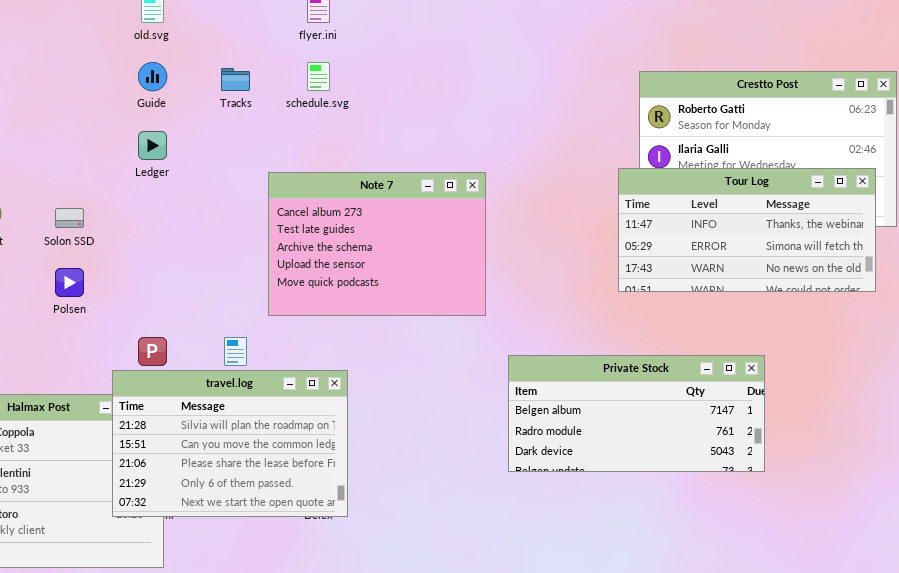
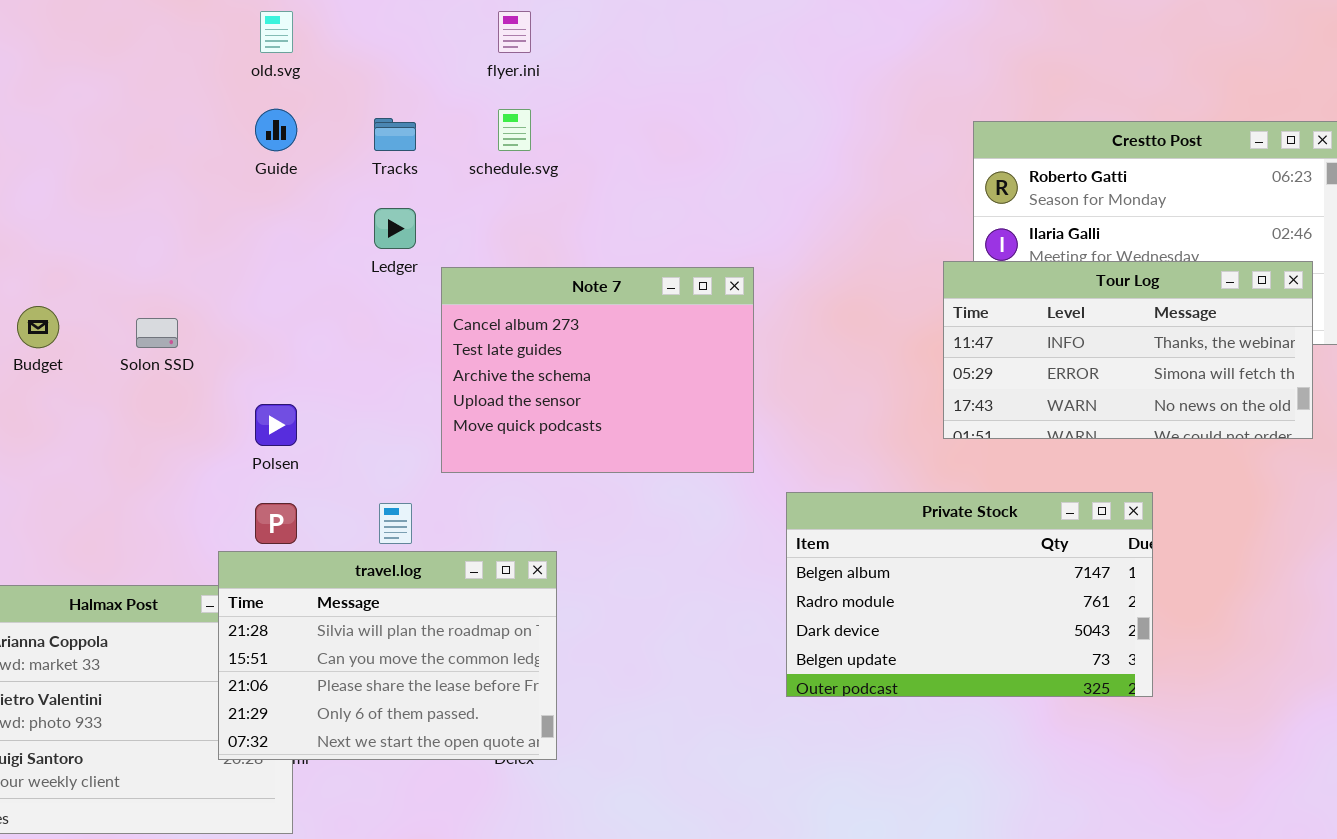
Ledger: [138,131,167,160] -> [374,208,416,249], moved
Polsen: [55,268,84,297] -> [255,404,297,446], moved
Private Stock: [508,355,765,472] -> [786,492,1153,697], resized

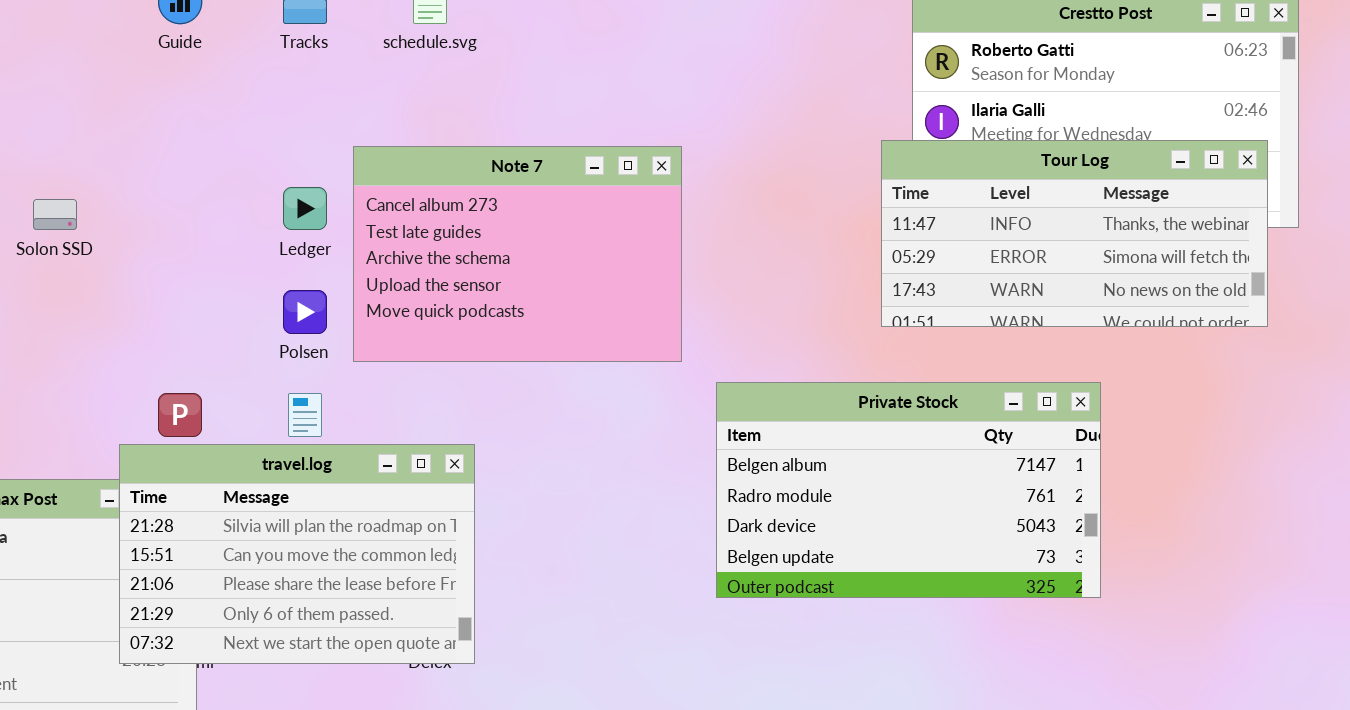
Ledger: [374,208,416,249] -> [283,187,327,230], moved
Polsen: [255,404,297,446] -> [283,290,327,334], moved

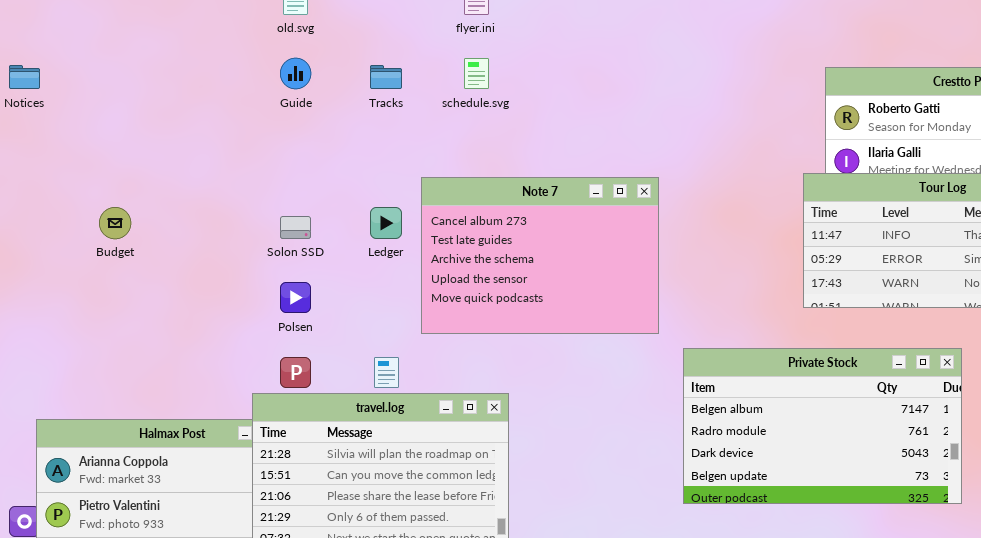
Solon SSD: [33,199,77,230] -> [280,216,311,239], moved
Polsen: [283,290,327,334] -> [280,282,311,313], moved

